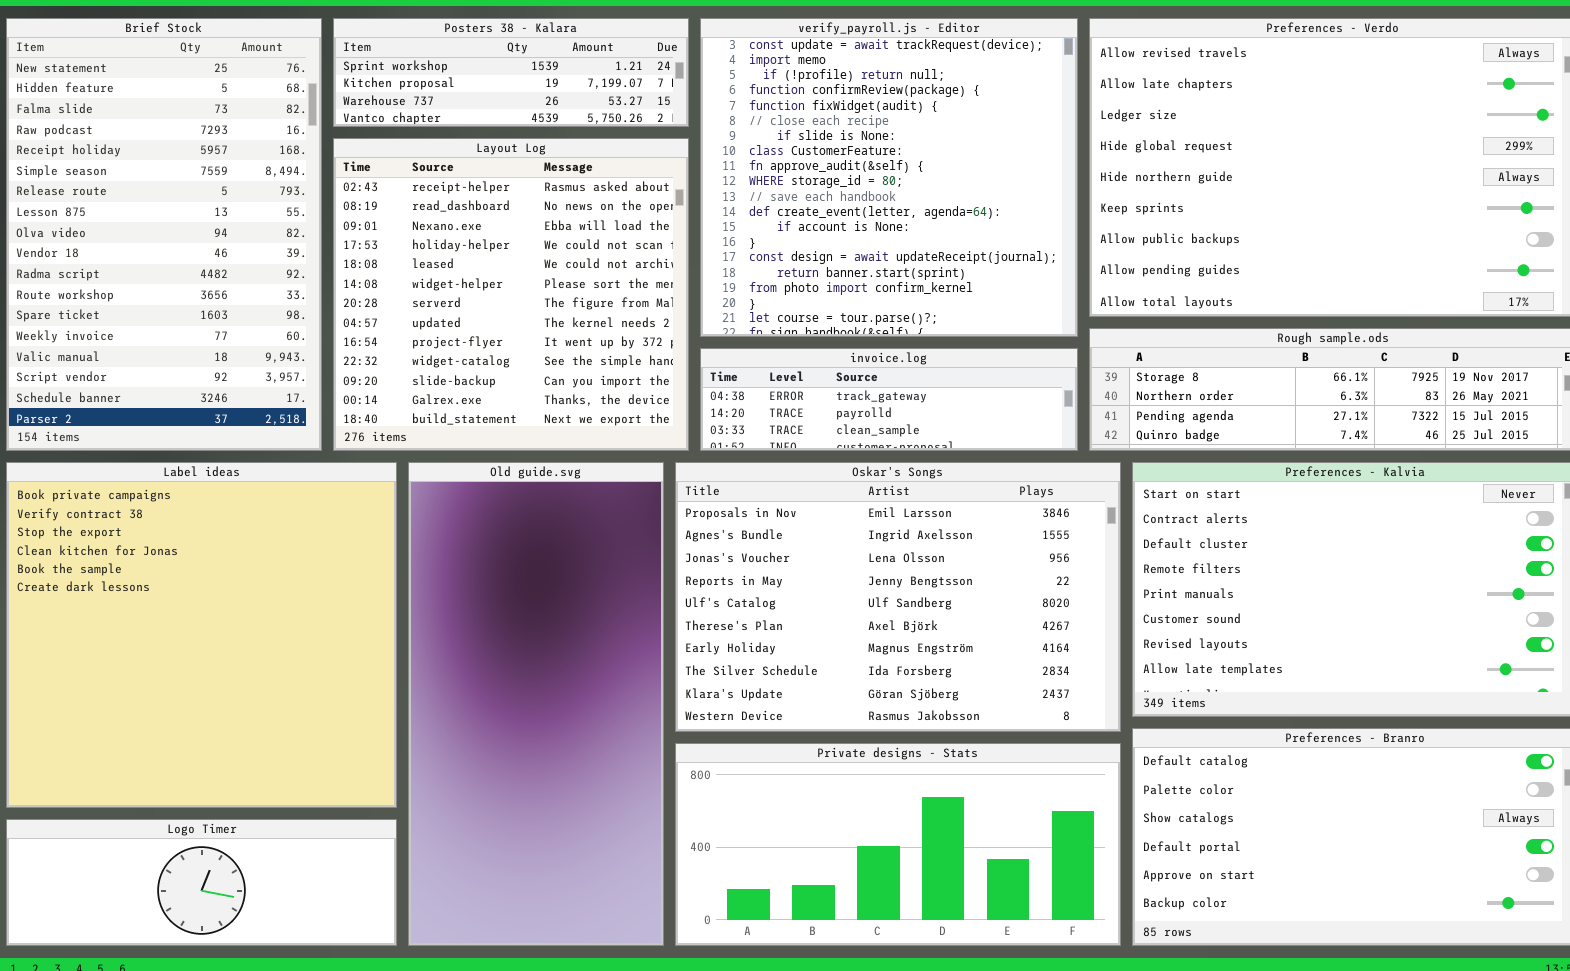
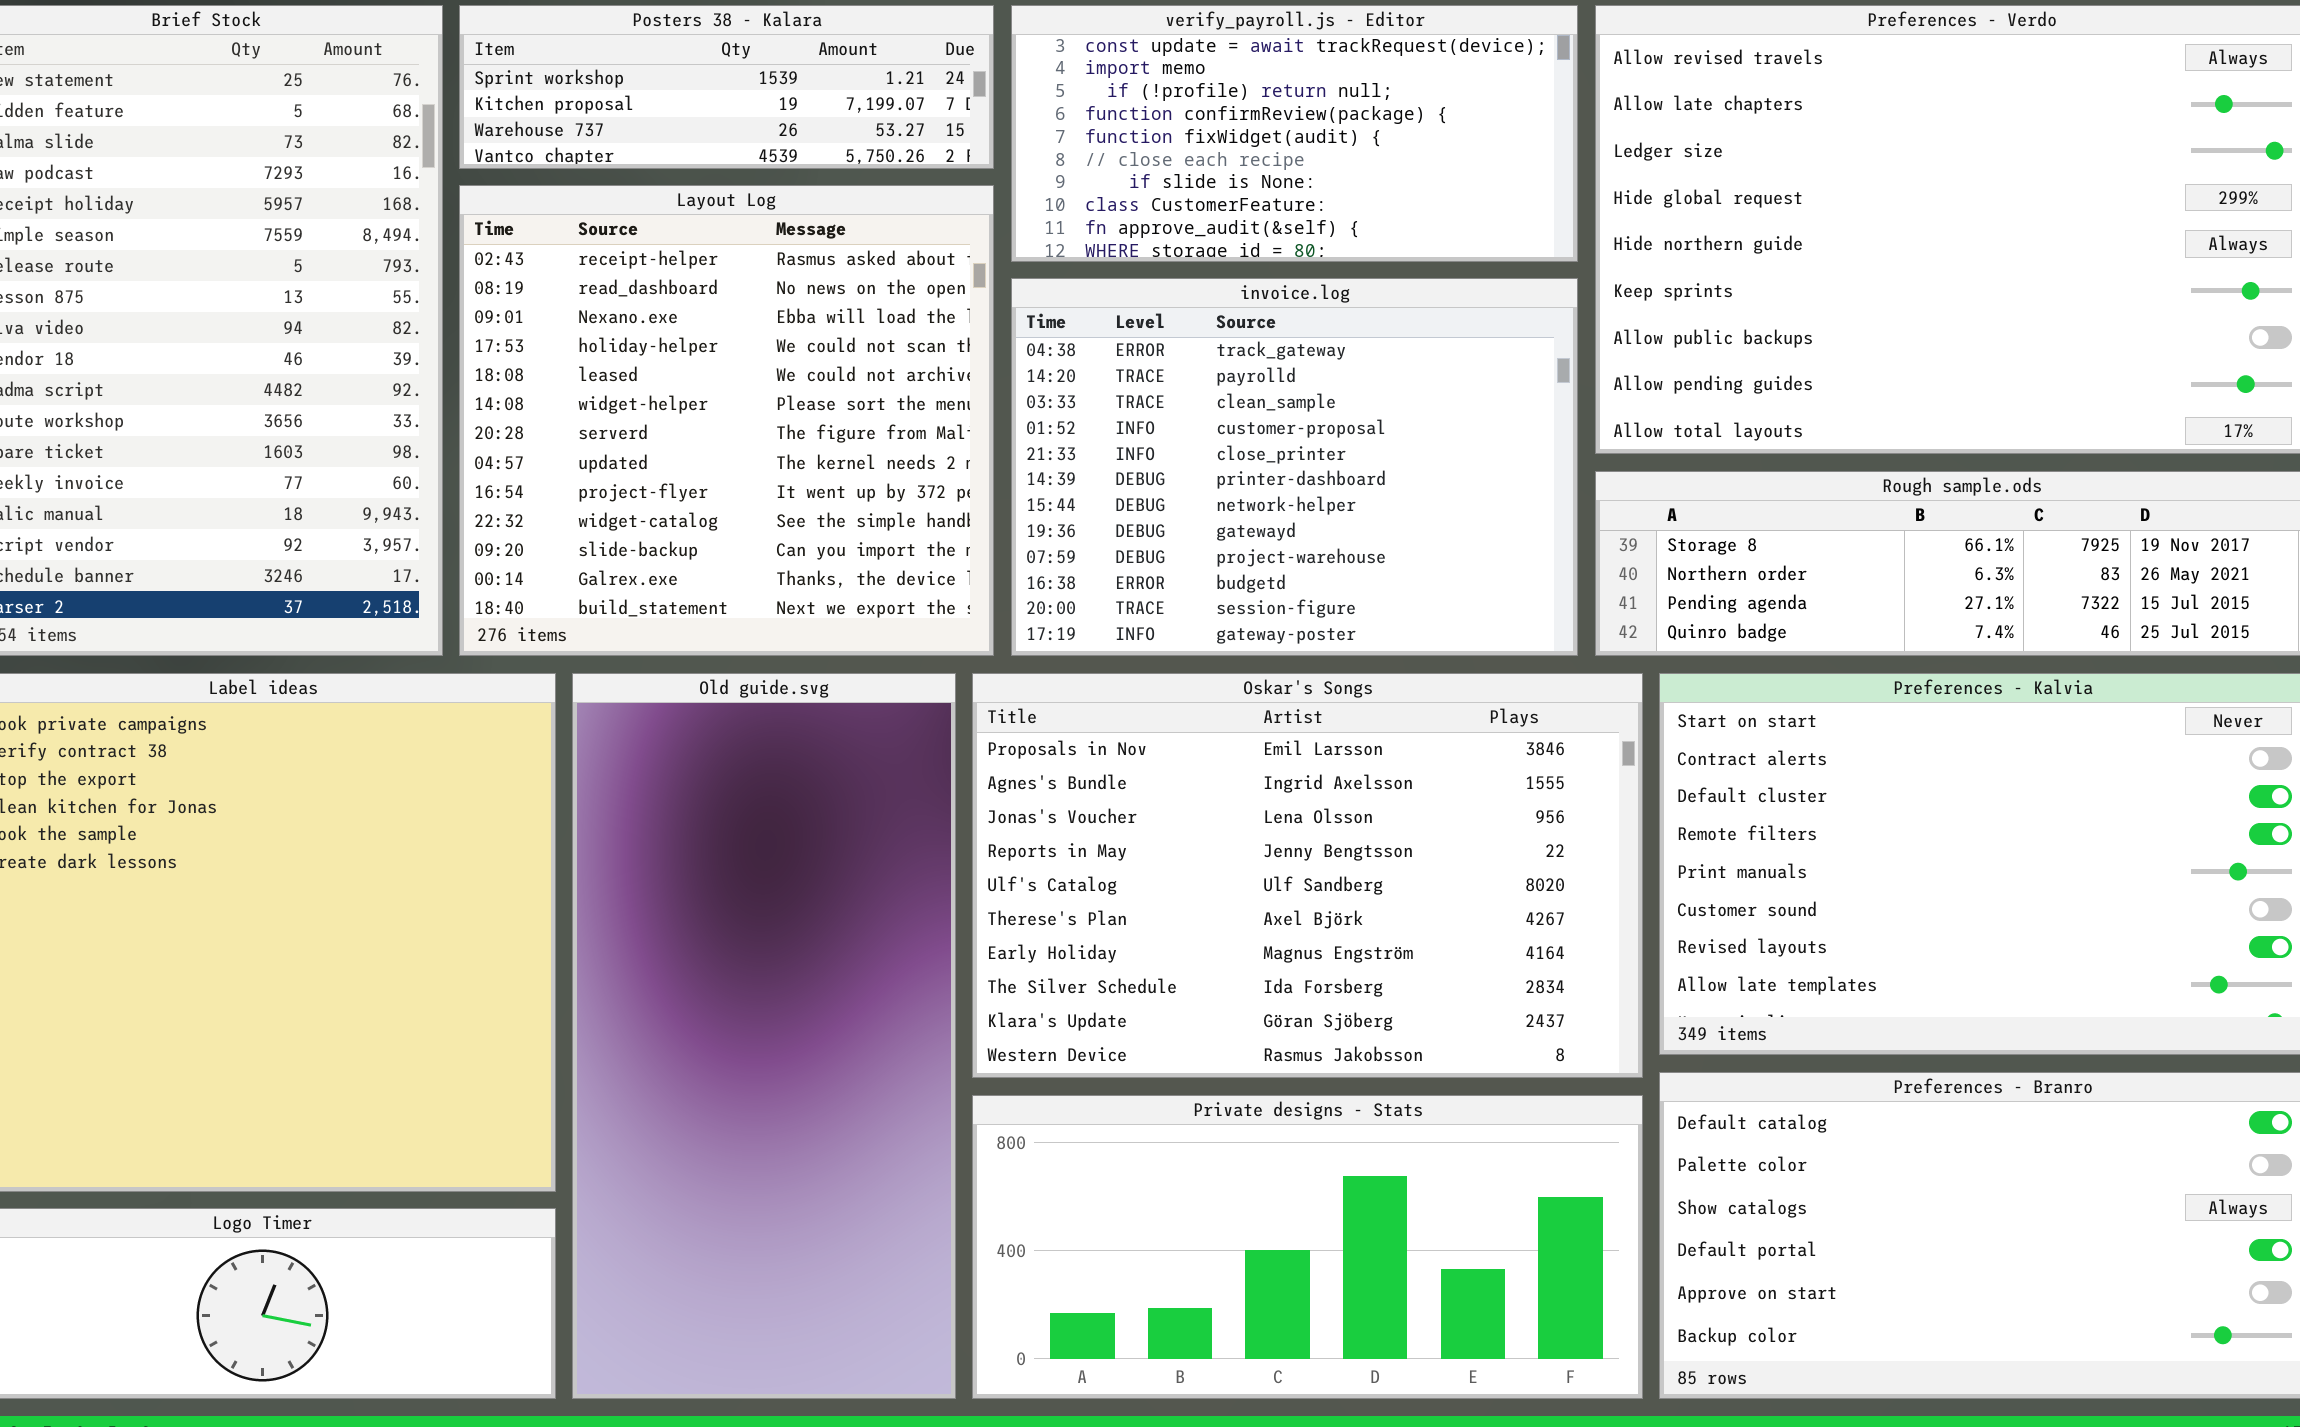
verify_payroll.js - Editor: [700,18,1078,337] -> [1011,5,1578,262], resized
invoice.log: [700,348,1078,451] -> [1011,278,1578,656], resized

